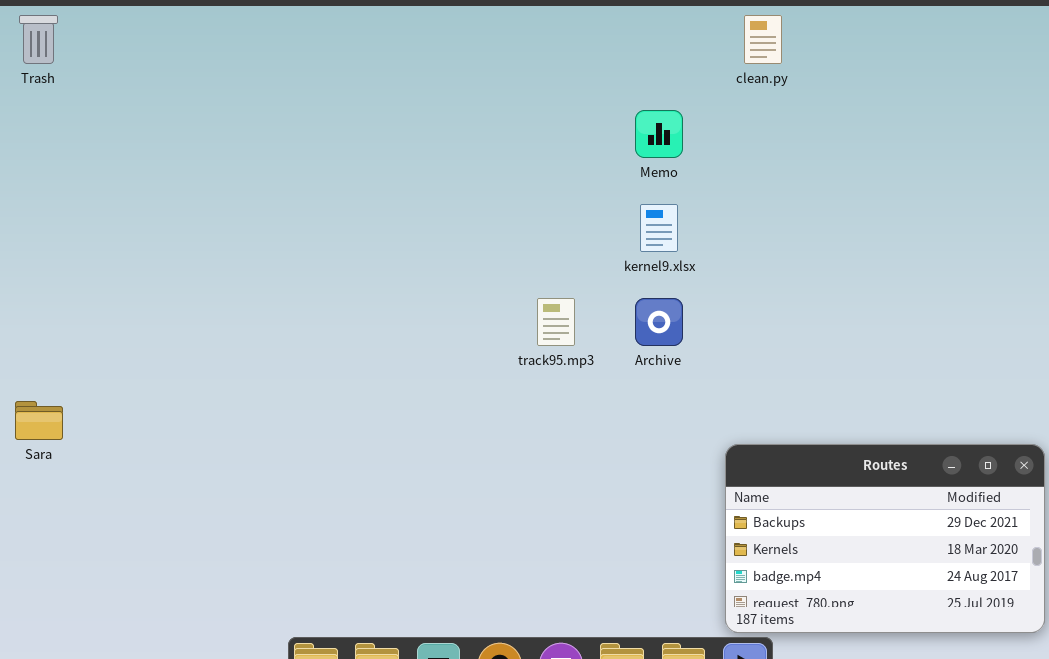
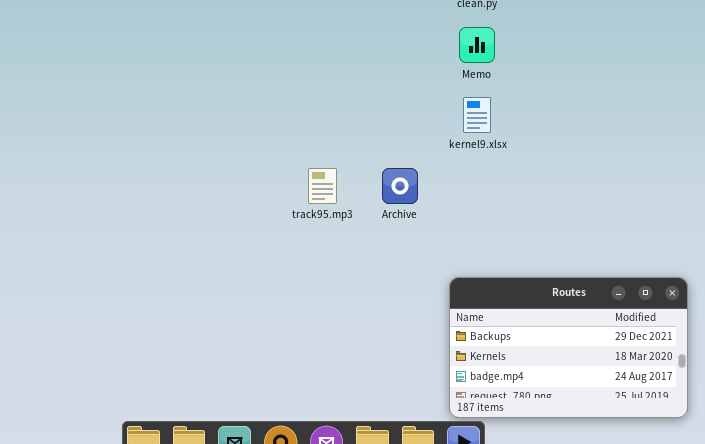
Memo: [635,110,683,158] -> [459,27,495,63], moved
kernel9.xlsx: [640,204,678,252] -> [463,97,491,133], moved

